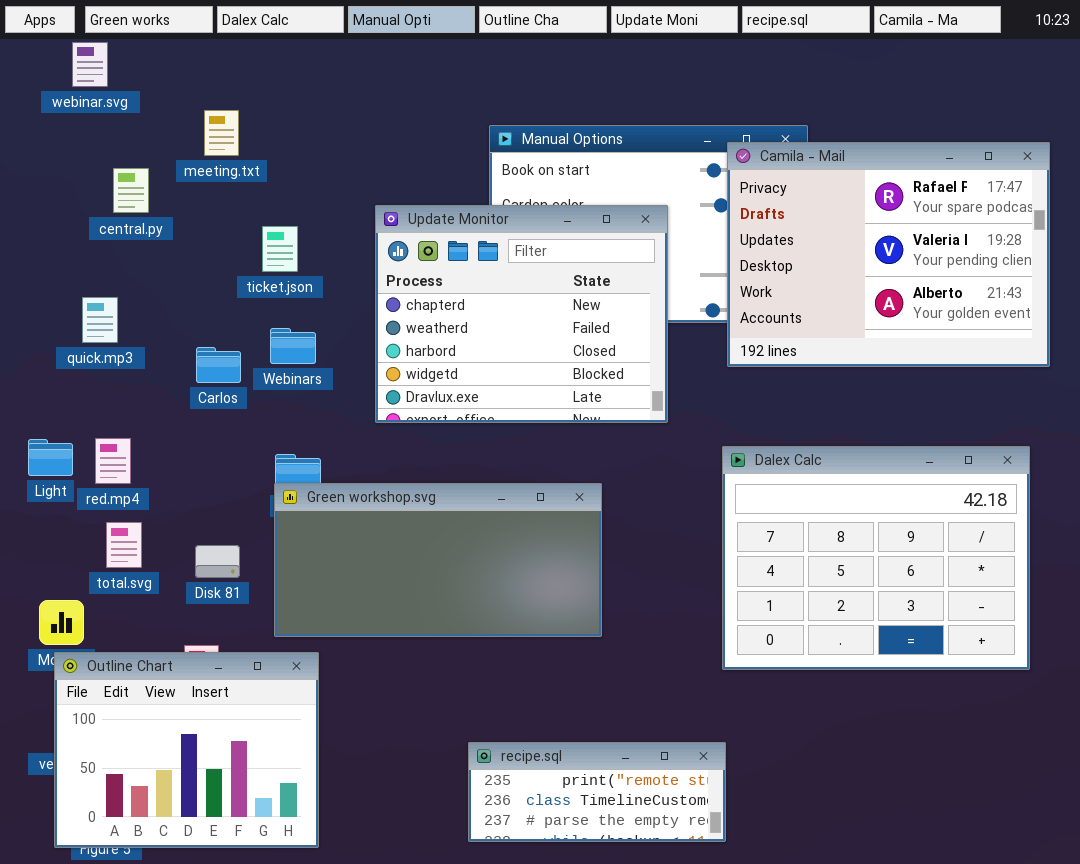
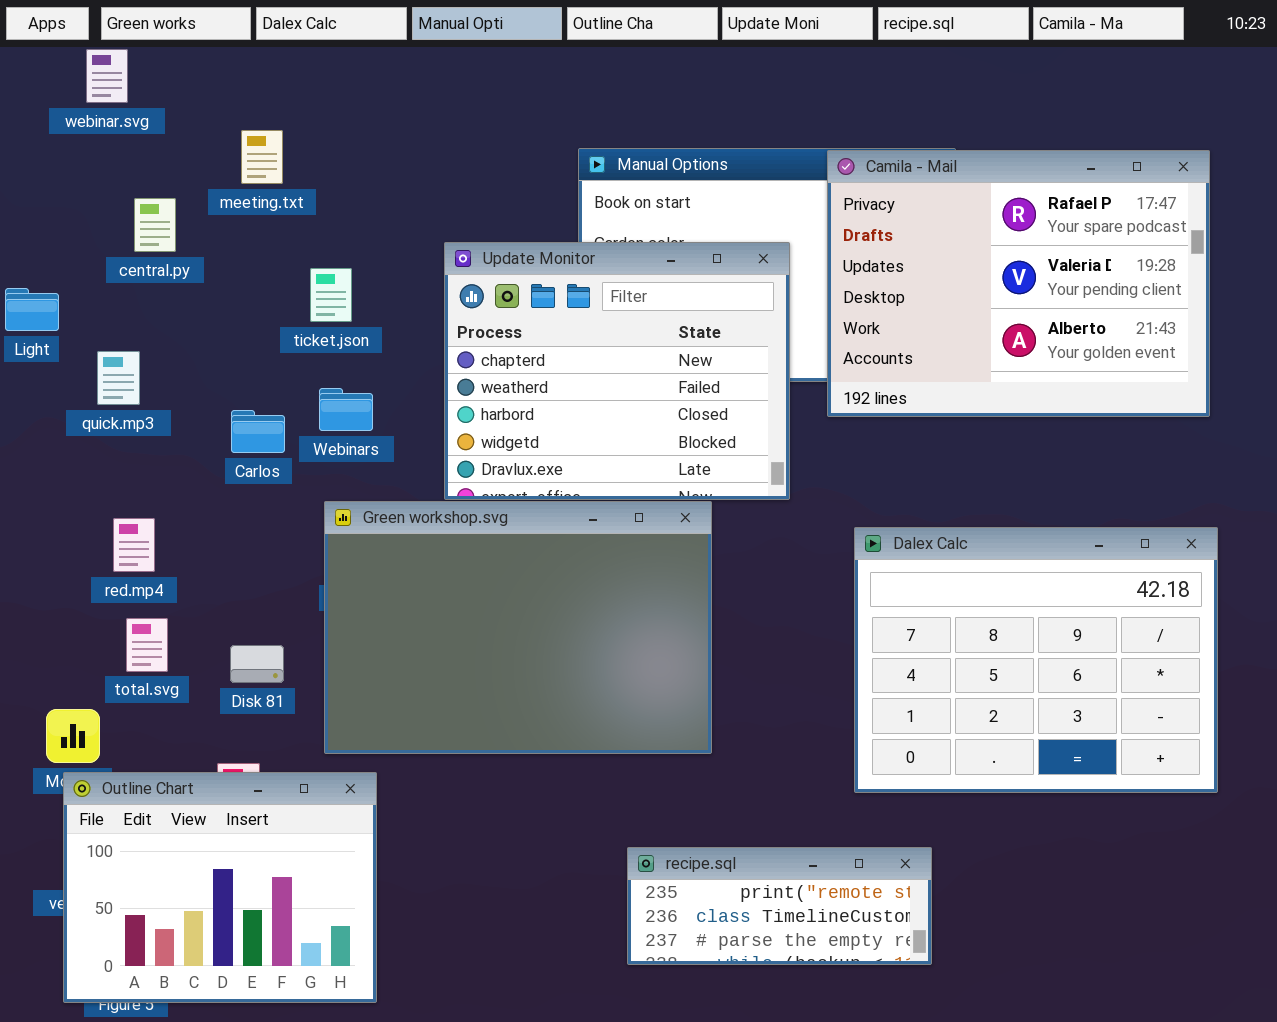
Camila - Mail: [727,142,1050,367] -> [827,150,1210,417], moved
Light: [28,439,73,476] -> [5,288,59,331], moved
Green workshop.svg: [274,483,602,637] -> [324,501,712,754], resized
recipe.sql: [468,742,726,842] -> [627,847,932,965], moved

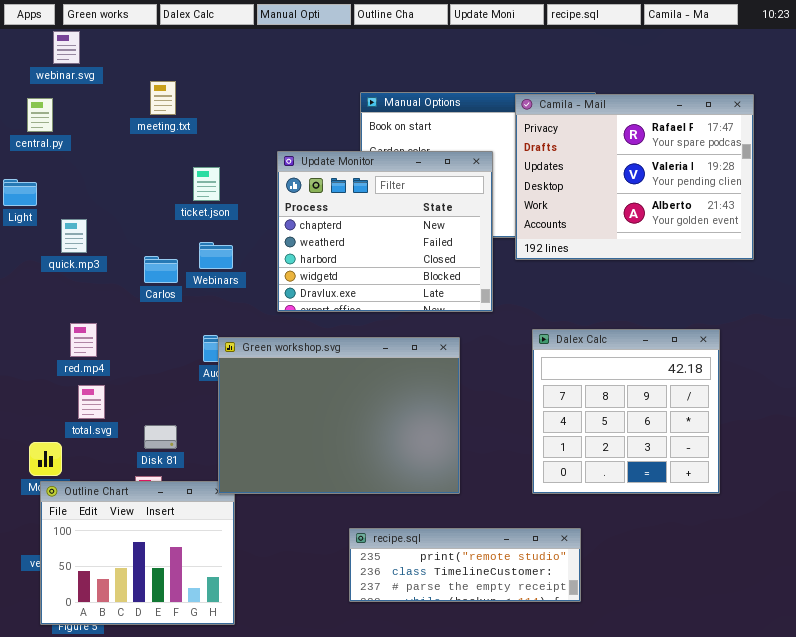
central.py: [134,198,176,252] -> [27,98,53,132], moved
Green workshop.svg: [324,501,712,754] -> [218,337,460,494], moved
Dalex Calc: [854,527,1218,793] -> [532,329,720,494], resized
Disk 81: [230,645,284,683] -> [144,425,177,449], moved
recipe.sql: [627,847,932,965] -> [349,528,581,602], resized

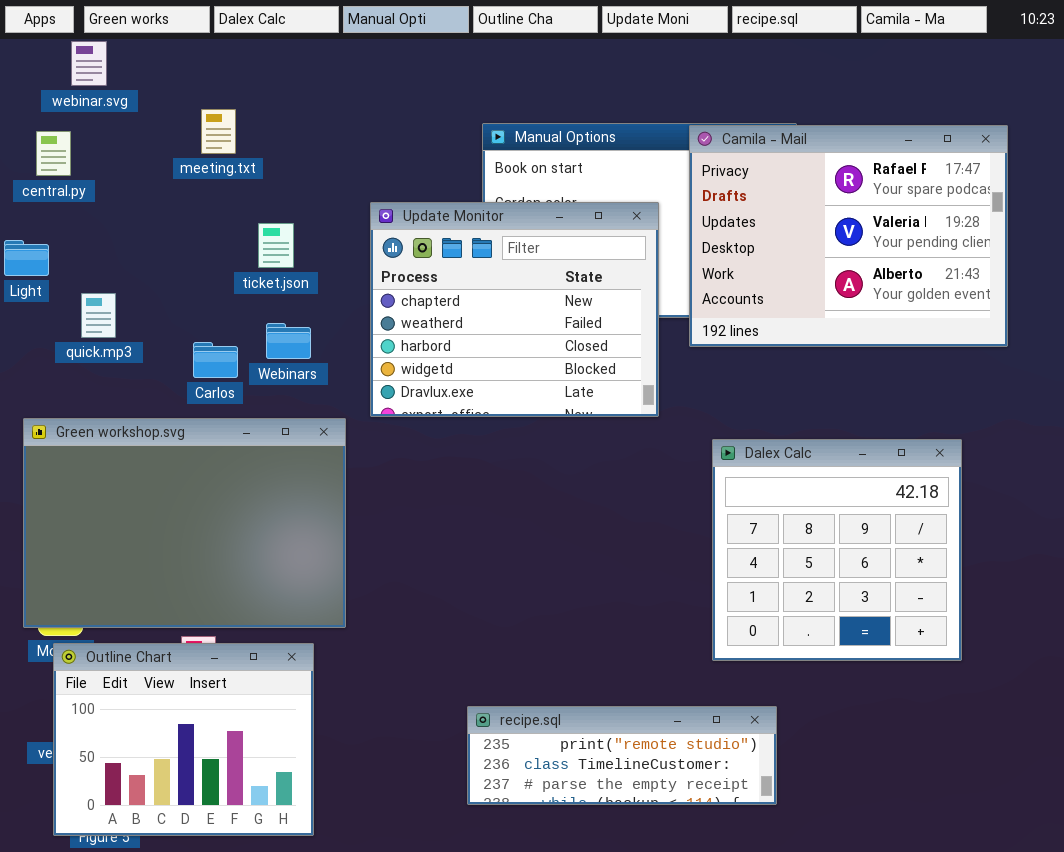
Green workshop.svg: [218,337,460,494] -> [23,418,346,628], moved

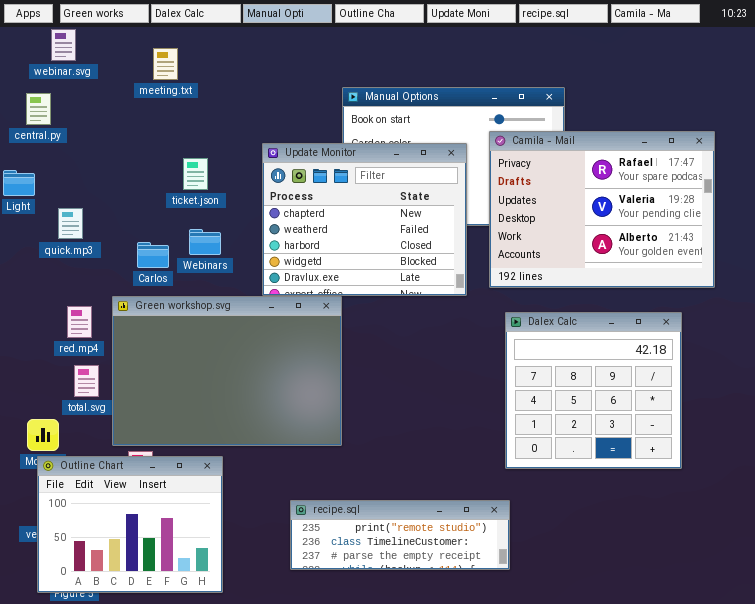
meeting.txt: [201,109,236,154] -> [153,48,178,80], moved
Camila - Mail: [689,125,1008,347] -> [489,131,715,288], moved
Green workshop.svg: [23,418,346,628] -> [112,296,342,446], moved
recipe.sql: [467,706,777,805] -> [290,500,510,570], moved

